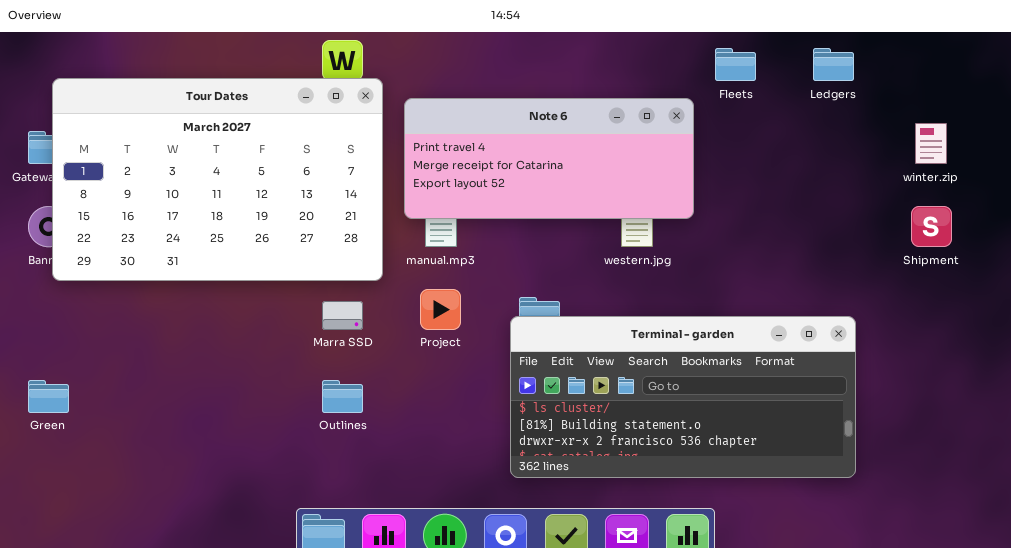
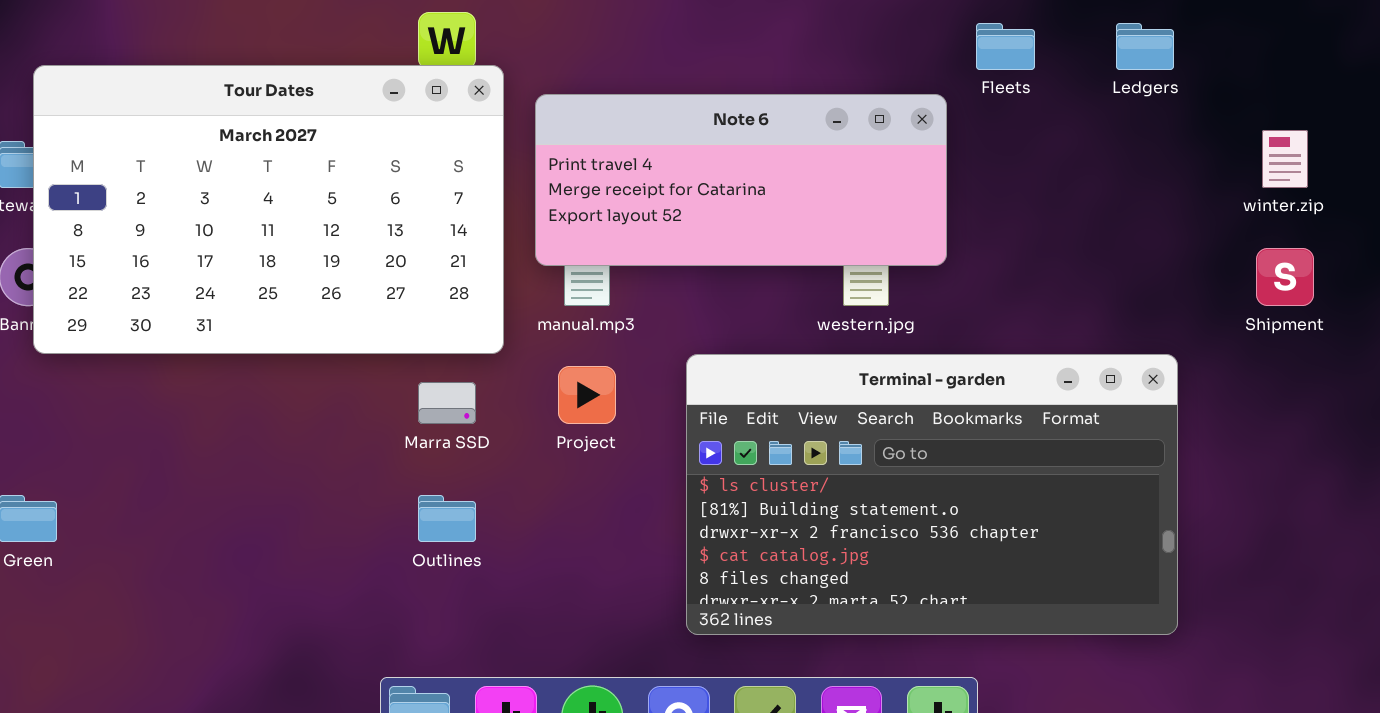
Terminal - garden: [510,316,856,478] -> [686,354,1178,635], resized

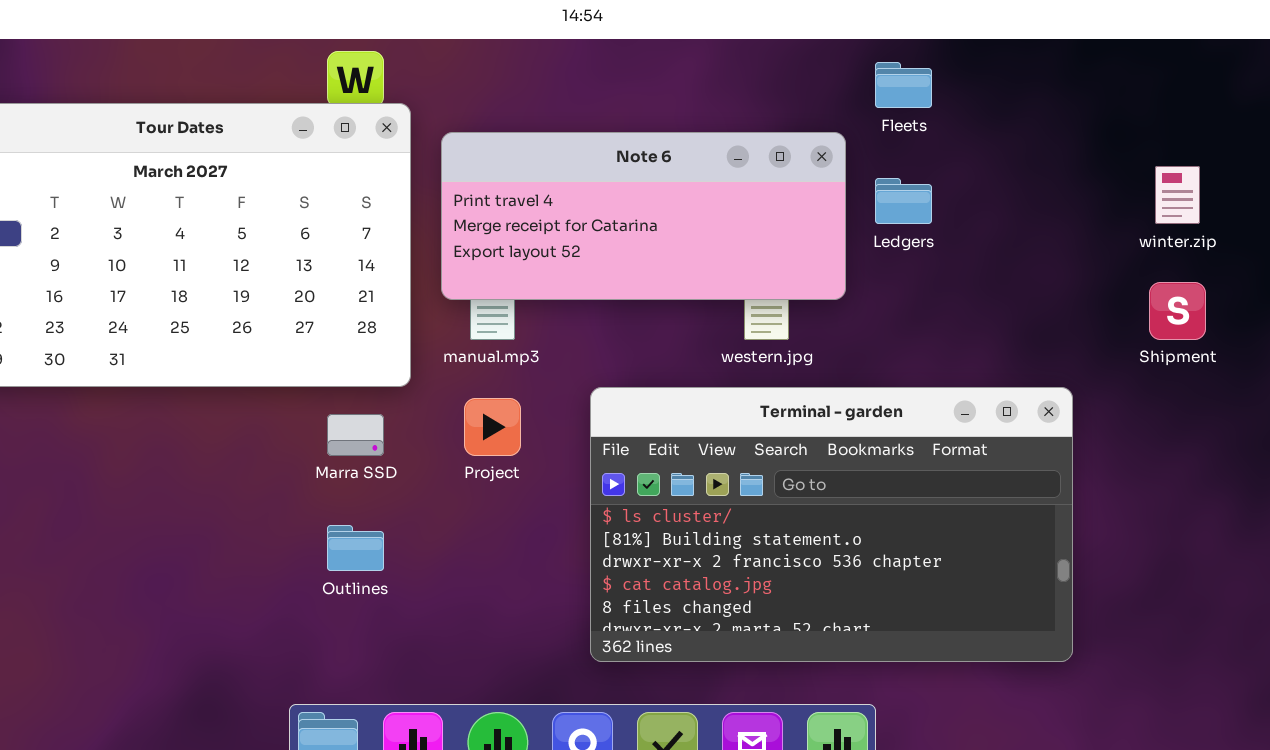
Ledgers: [1116,23,1174,70] -> [875,178,932,224], moved

